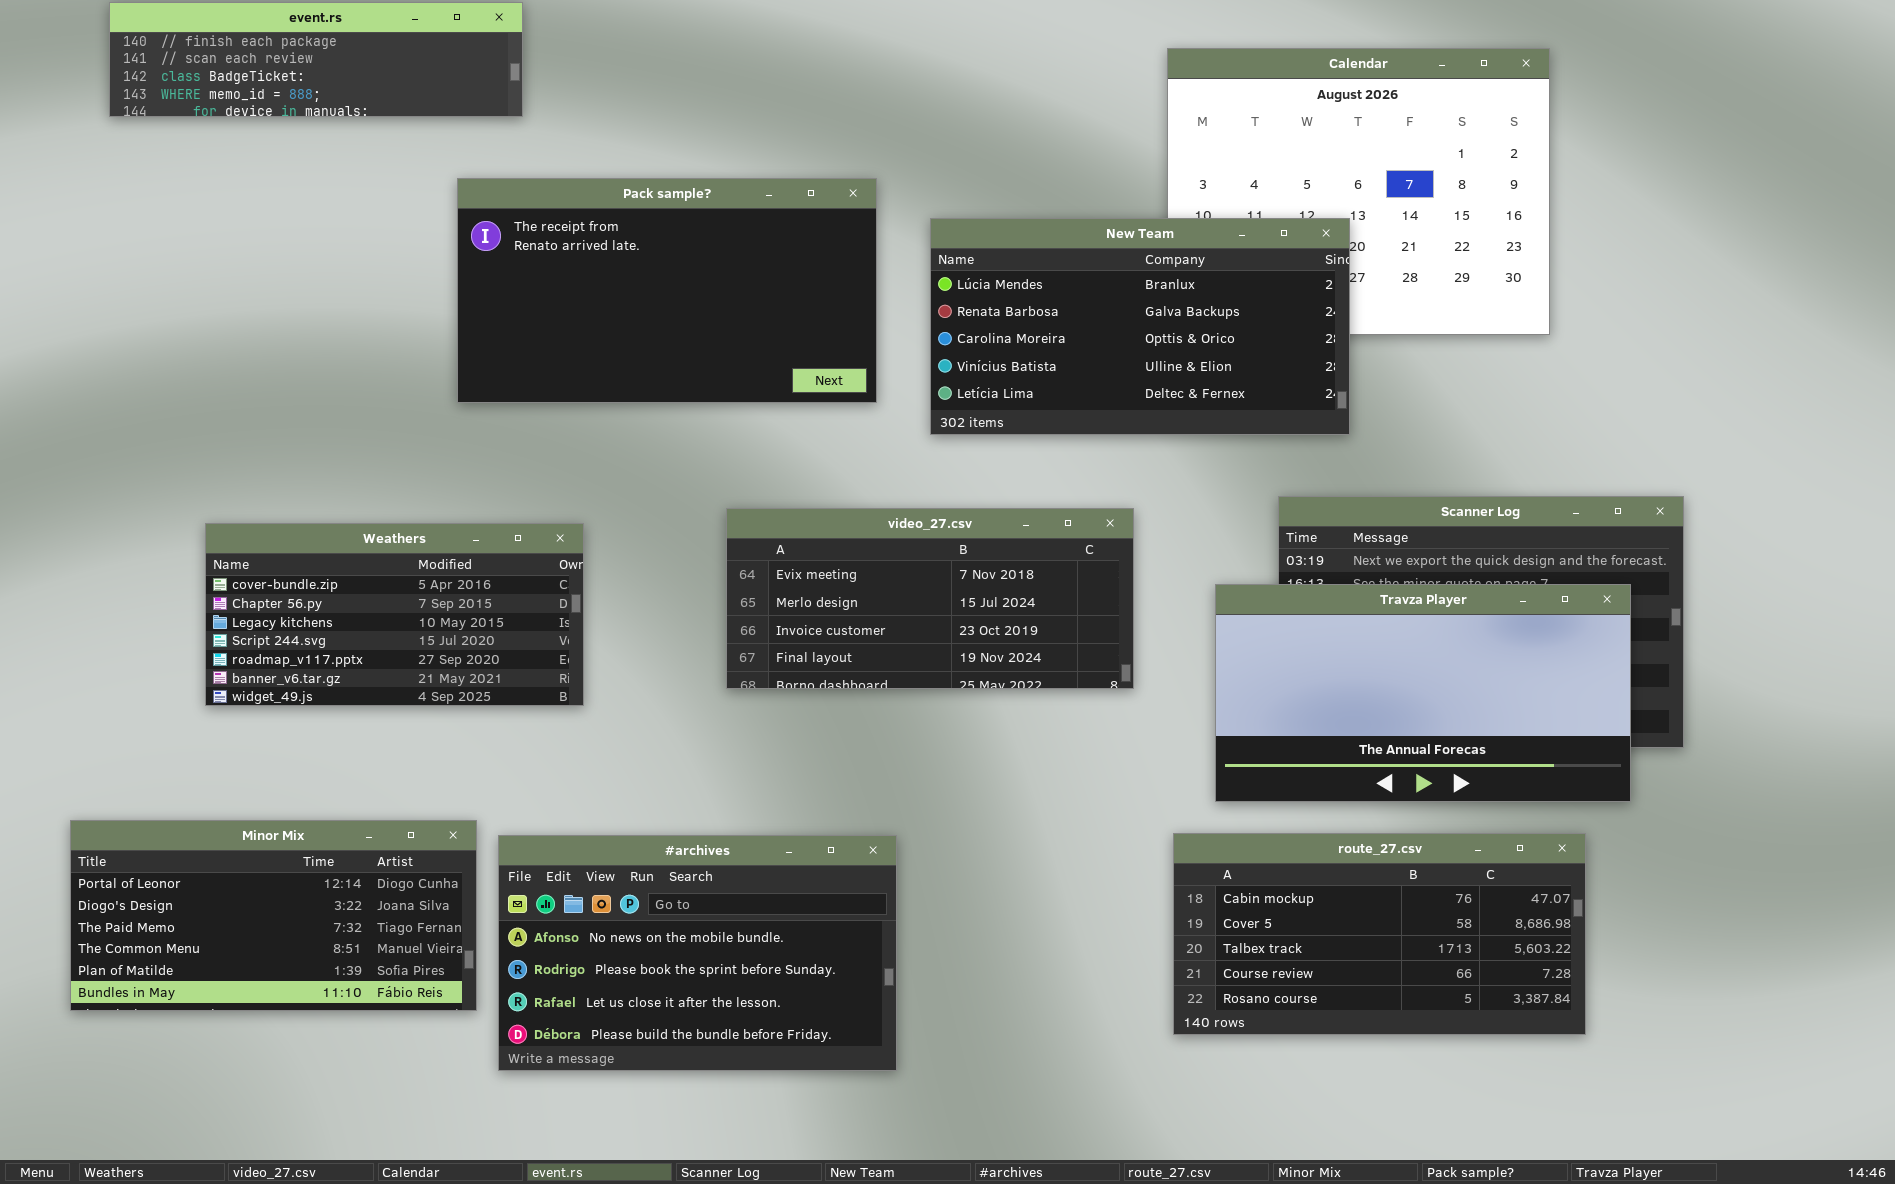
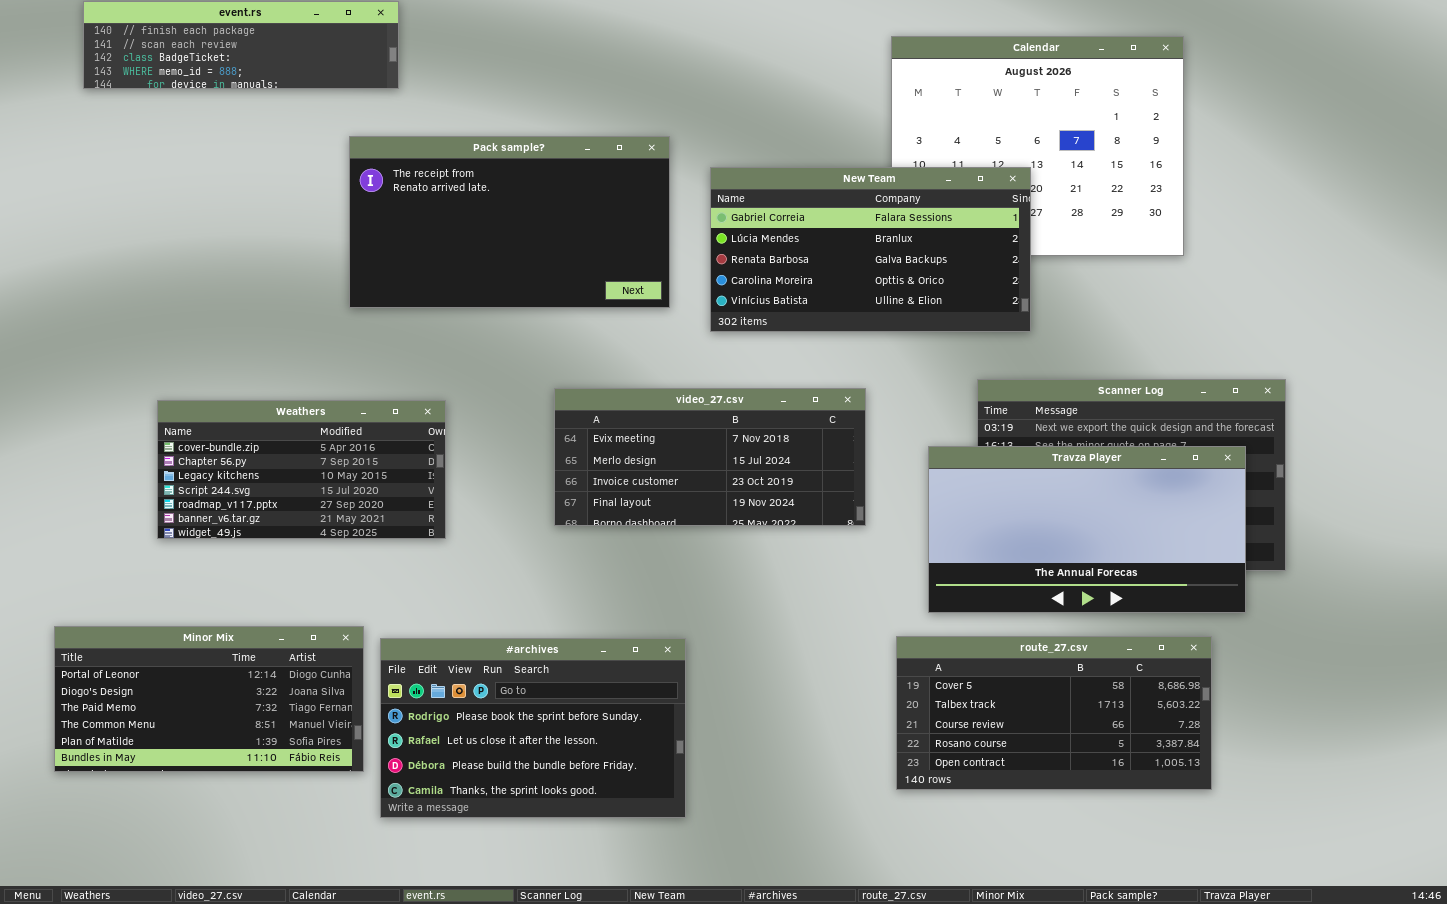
New Team: [930,218,1350,435] -> [710,167,1031,332], scrolled up 1 row
route_27.csv: [1173,833,1586,1035] -> [896,636,1212,790], scrolled down 1 row
#archives: [498,835,897,1071] -> [380,638,686,818], scrolled down 1 row

